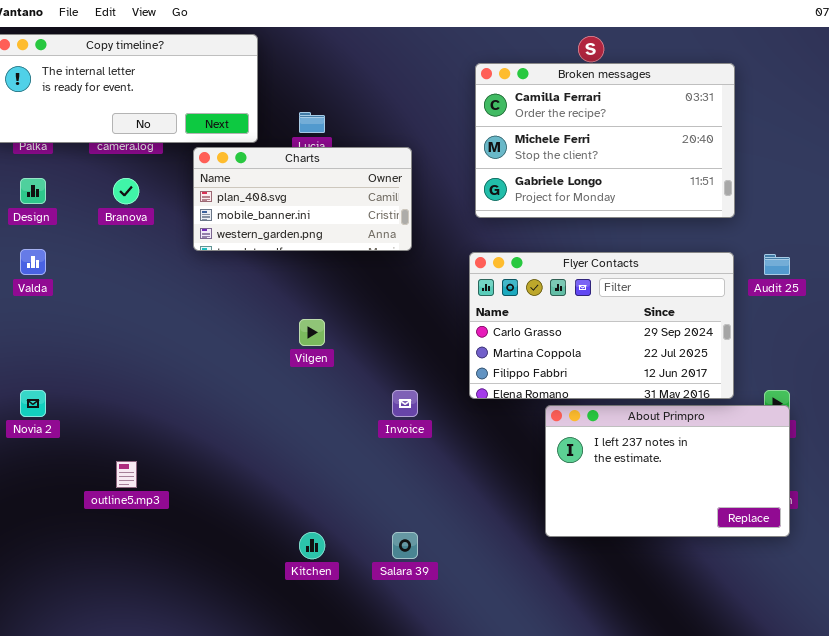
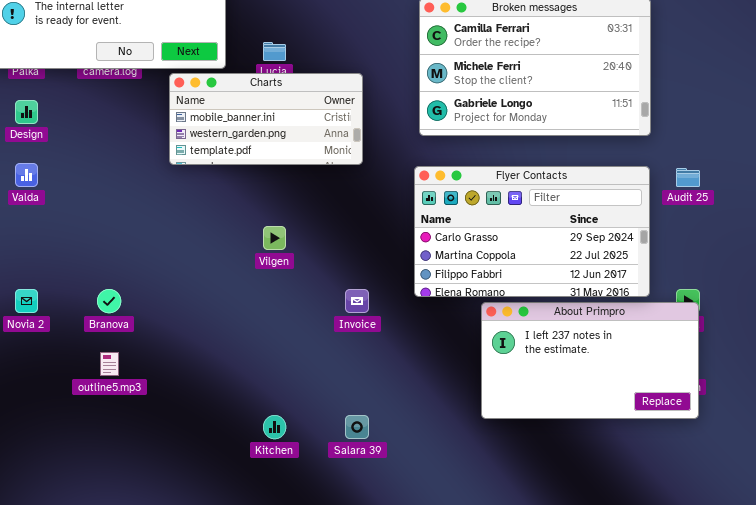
Charts: [193,147,412,251] -> [169,73,363,165], scrolled down 1 row
Branova: [113,178,139,204] -> [97,289,121,313], moved

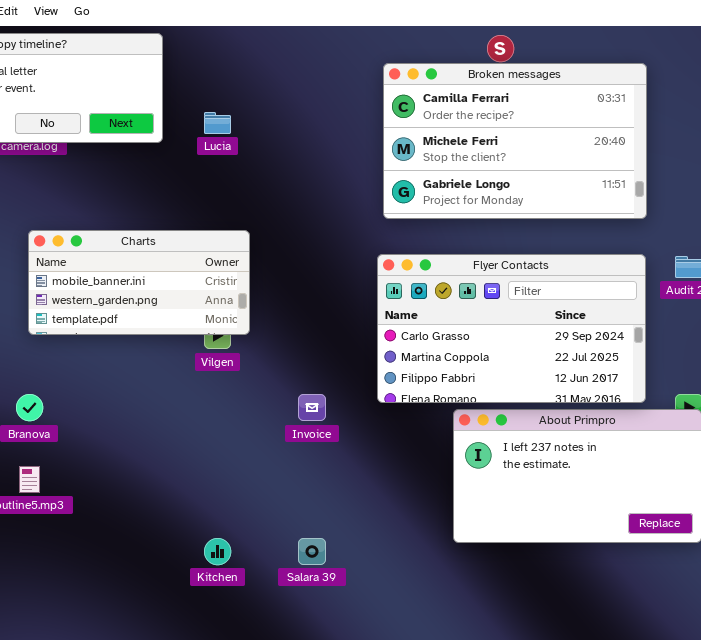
Charts: [169,73,363,165] -> [28,230,250,335], moved

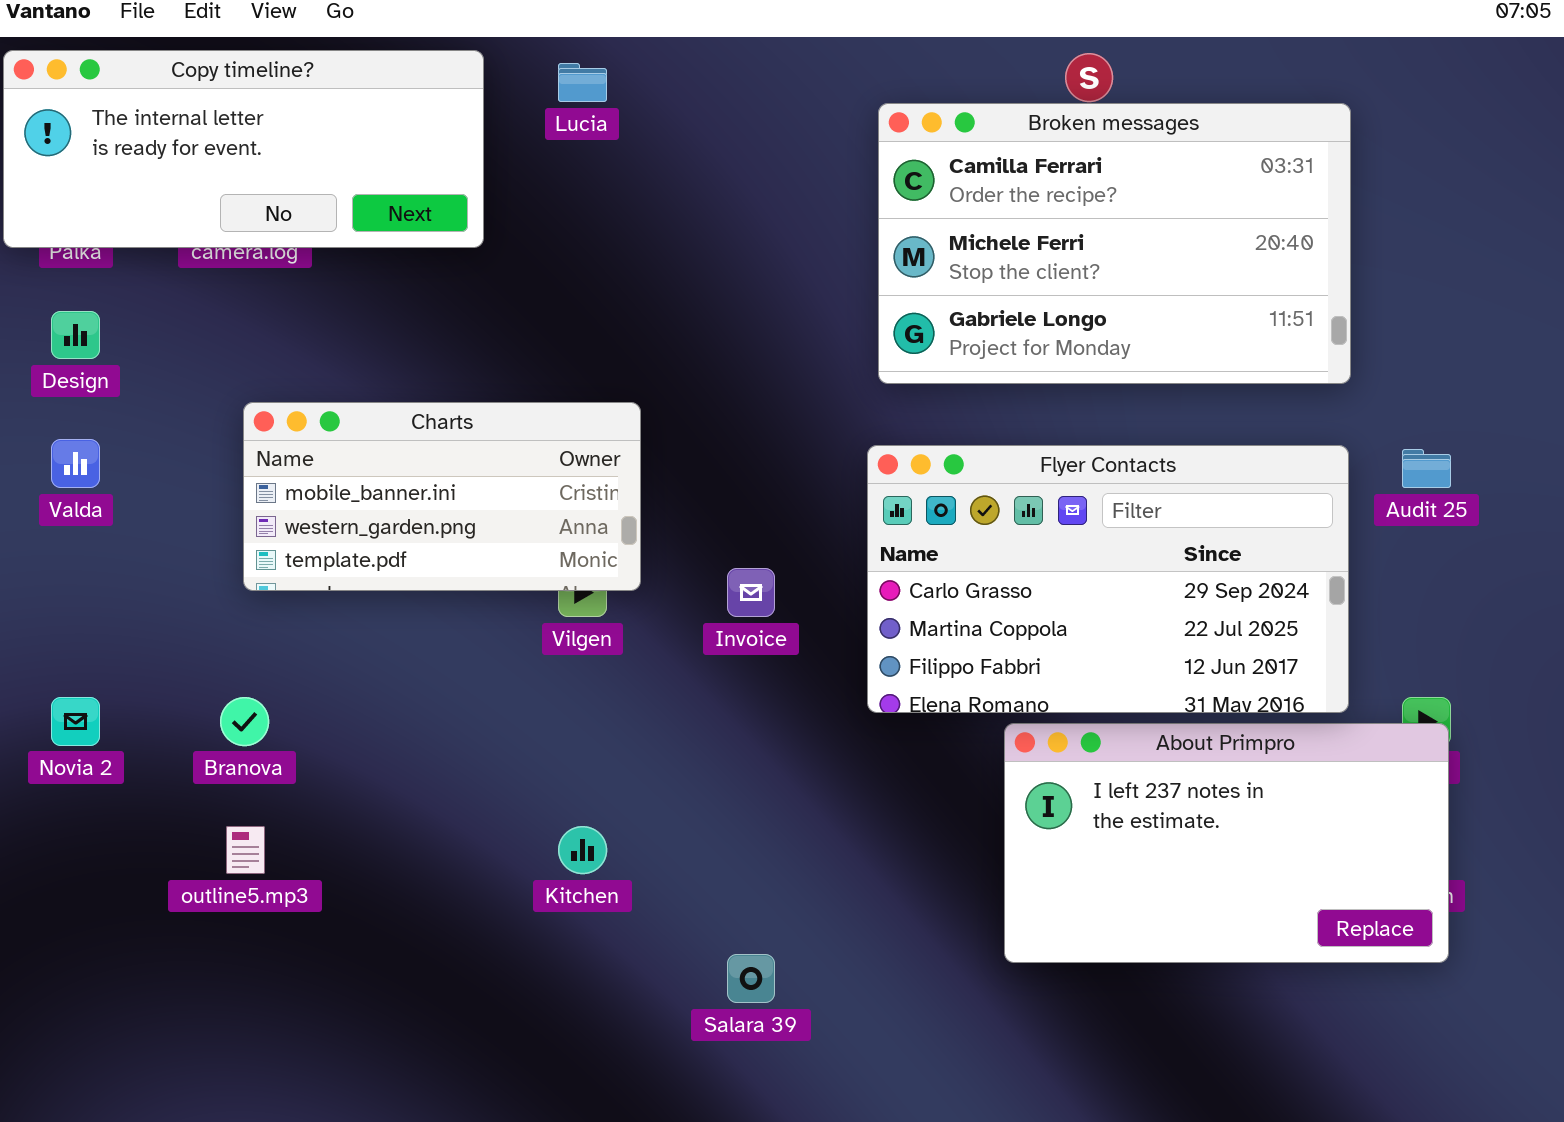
Lucia: [204,112,231,134] -> [558,63,607,102], moved
Invoice: [298,394,326,421] -> [727,568,775,617], moved
Kitchen: [204,538,231,565] -> [558,826,607,874], moved

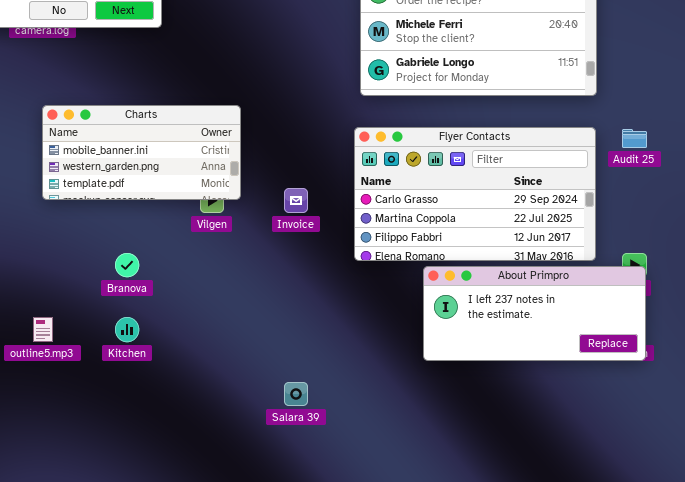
Branova: [220,697,269,746] -> [115,253,139,277], moved
About Primpro: [1004,723,1449,963] -> [423,266,646,361], resized
Kitchen: [558,826,607,874] -> [115,317,139,342], moved

